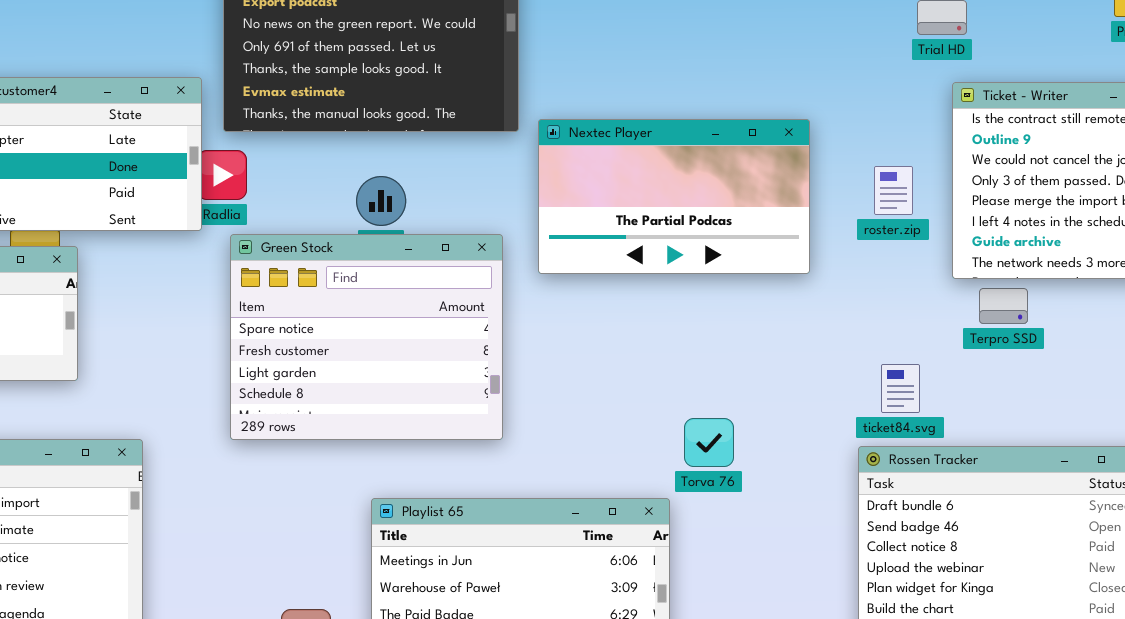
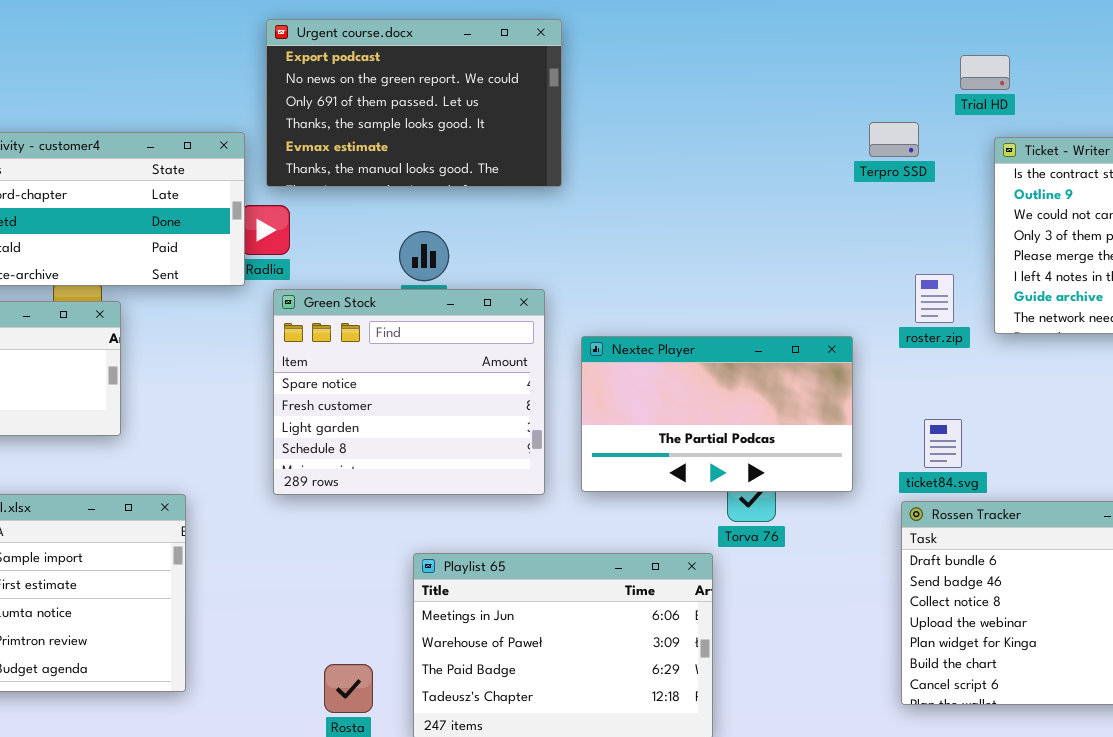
Nextec Player: [538,119,810,274] -> [581,336,853,492], moved
roster.zip: [874,166,913,215] -> [915,274,954,323], moved
Terpro SSD: [979,288,1028,324] -> [869,122,919,157], moved

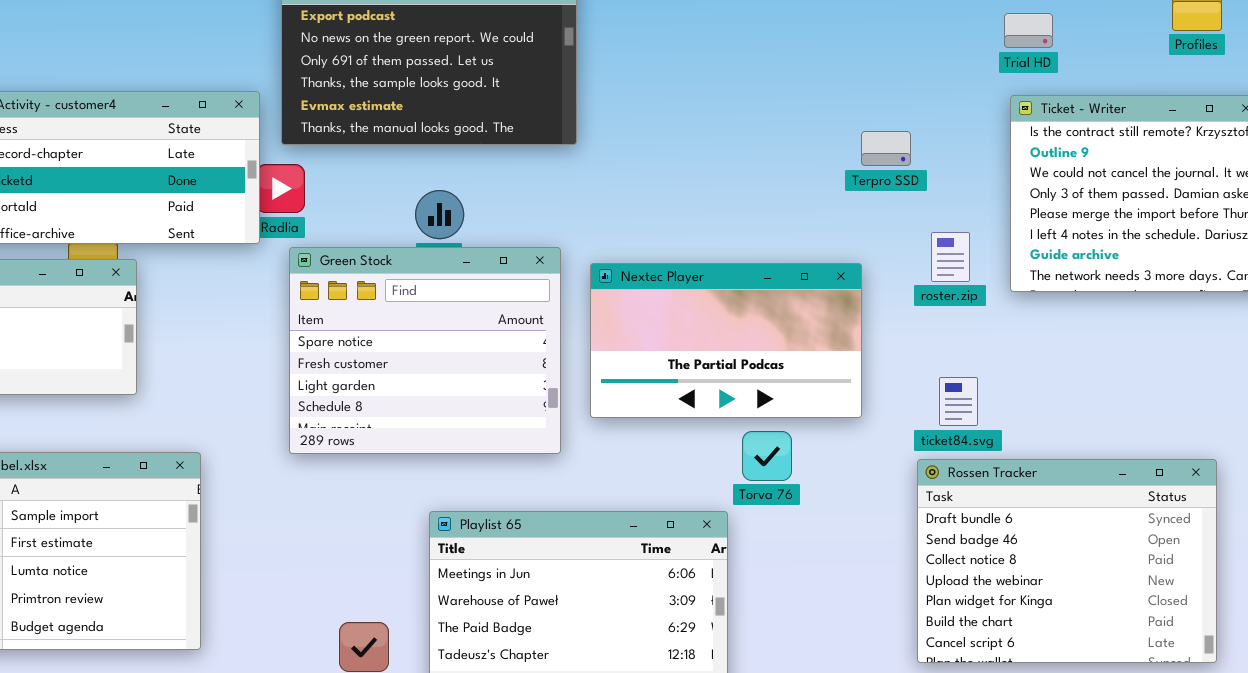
Trial HD: [960,55,1010,90] -> [1004,13,1053,48], moved
Terpro SSD: [869,122,919,157] -> [861,131,911,166], moved
Nextec Player: [581,336,853,492] -> [590,263,862,418], moved

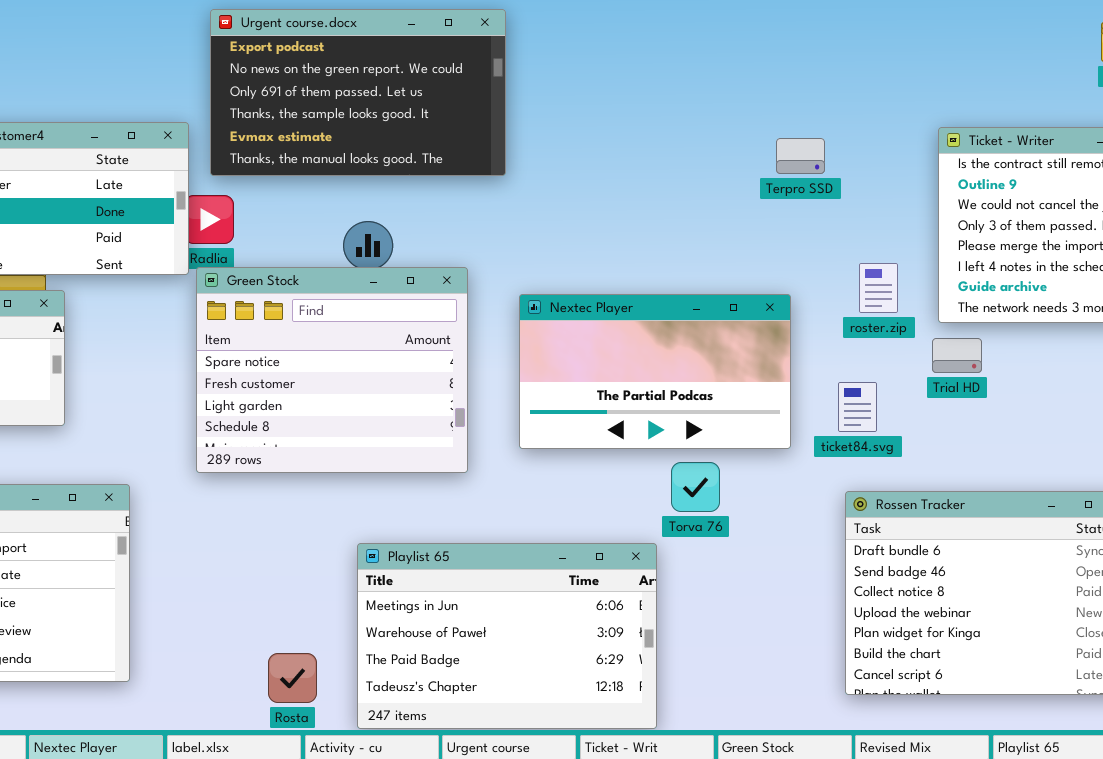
Trial HD: [1004,13,1053,48] -> [932,338,982,373], moved
Terpro SSD: [861,131,911,166] -> [776,138,825,174], moved
Green Stock: [289,247,561,454] -> [196,267,468,473], moved
ticket84.svg: [939,377,978,426] -> [838,382,877,432], moved

